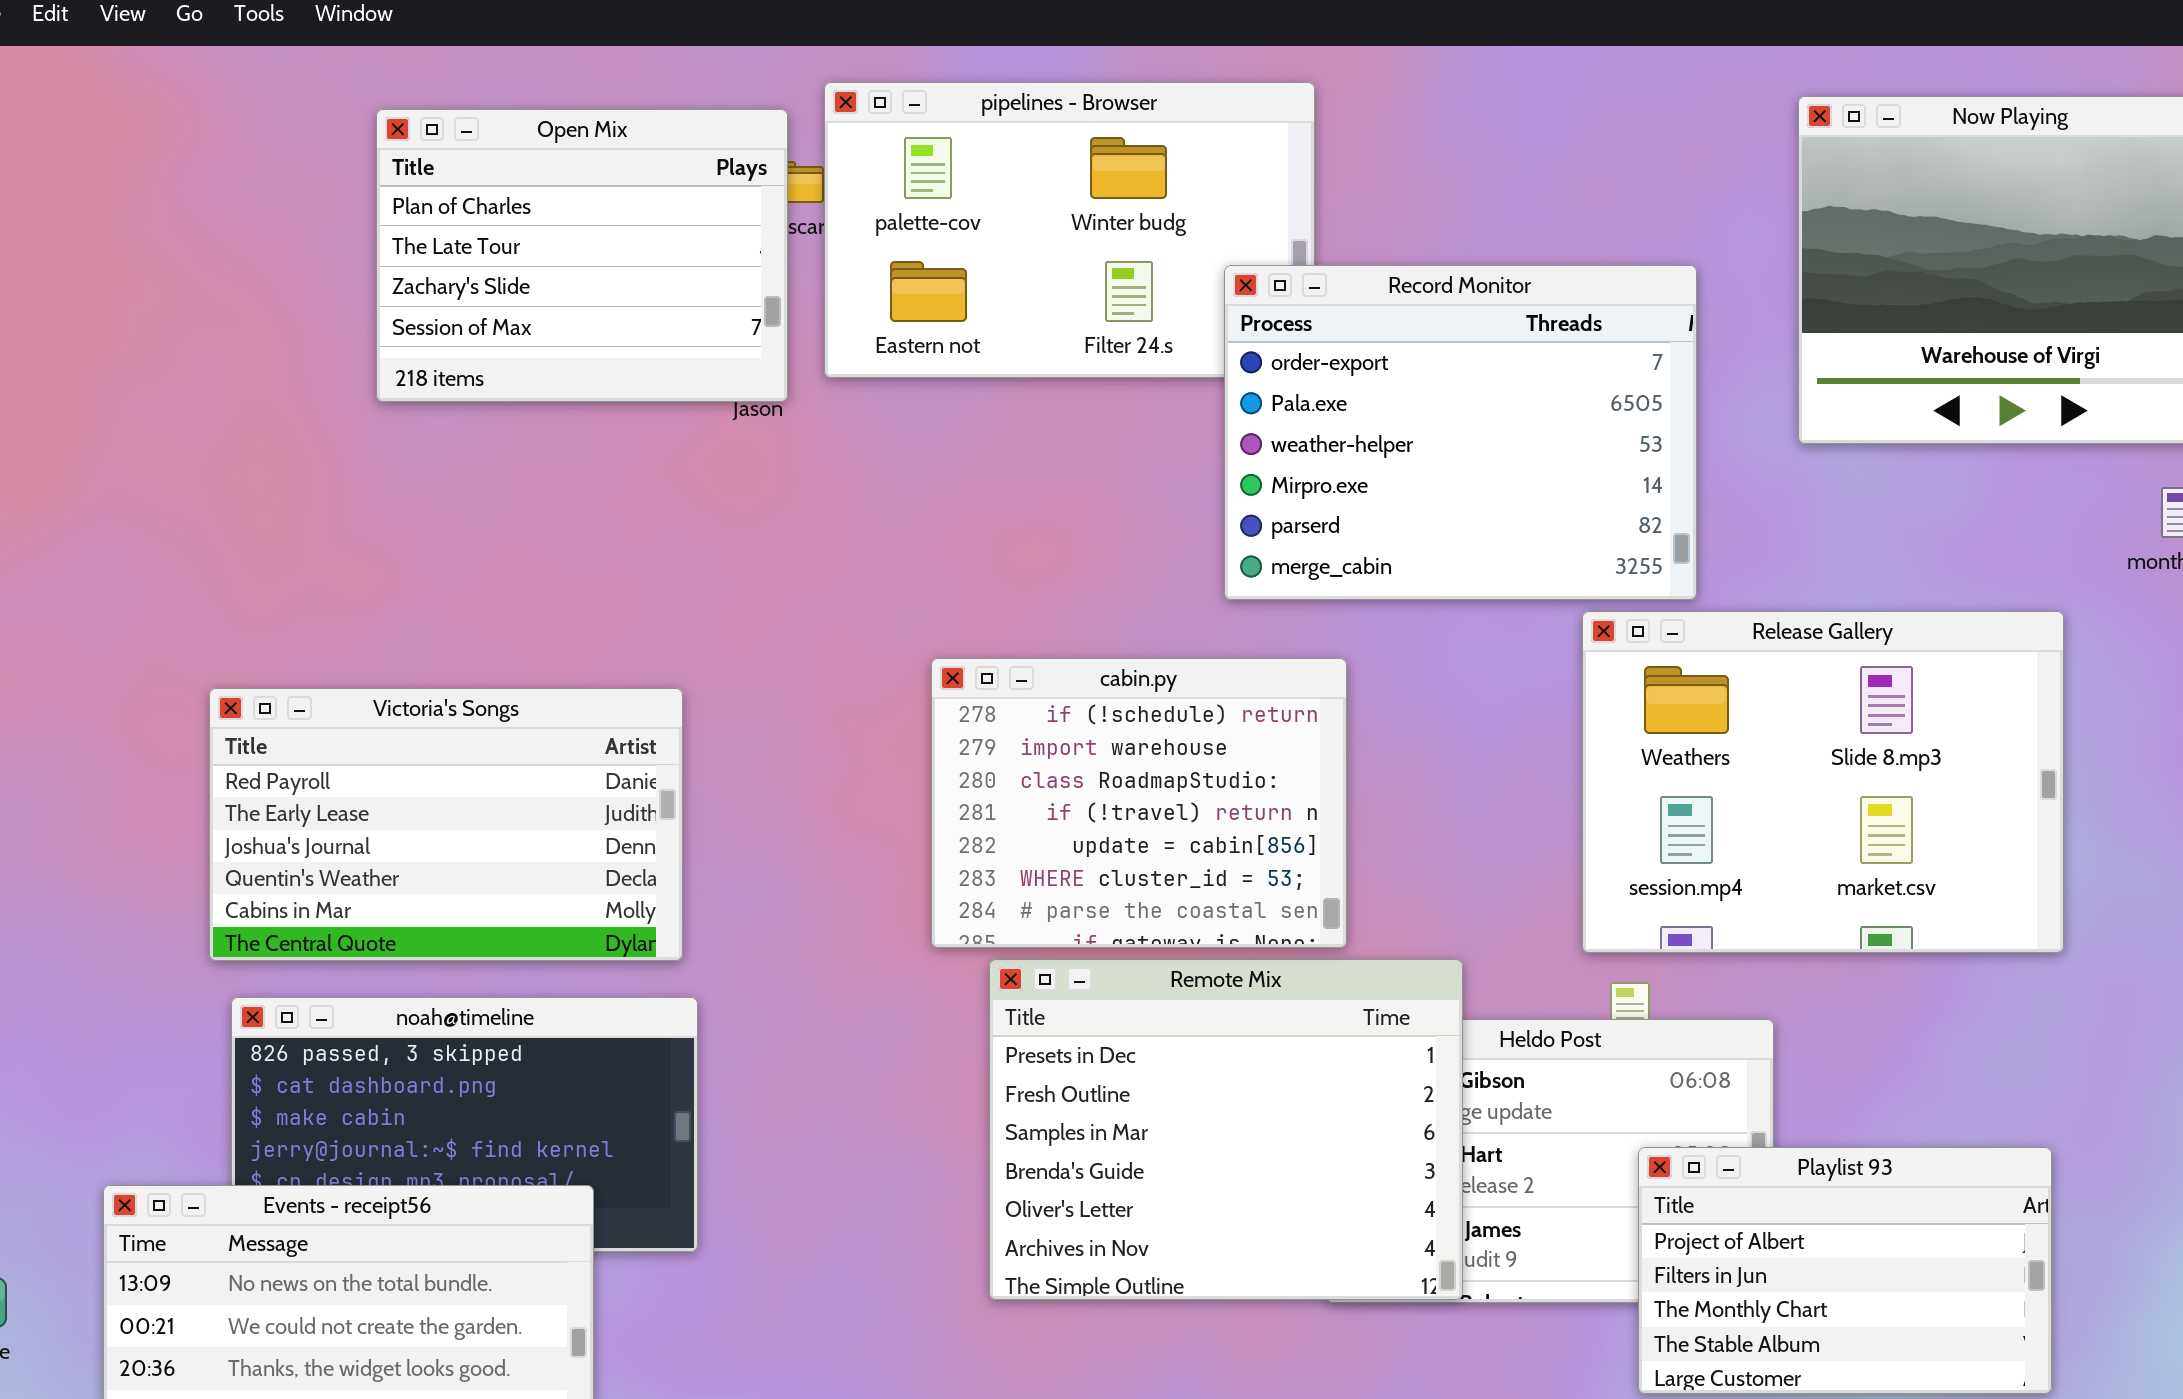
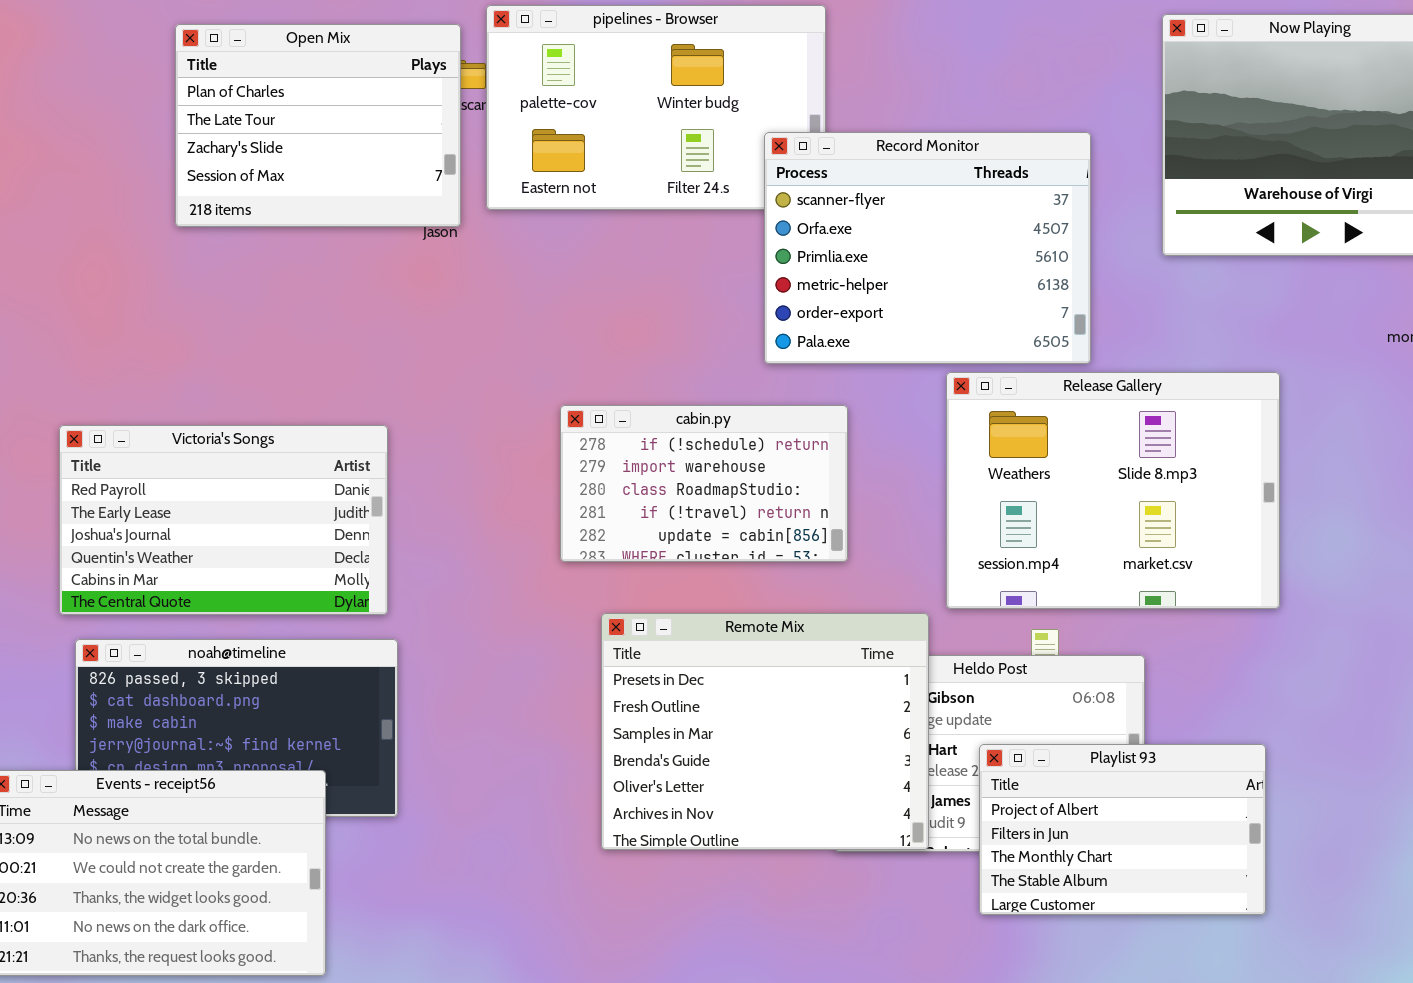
Record Monitor: [1224,265,1697,600] -> [764,132,1091,364], scrolled up 4 rows
Release Gallery: [1582,611,2064,953] -> [946,372,1280,609], moved
cabin.py: [931,658,1347,948] -> [560,405,848,562], resized
Playlist 93: [1638,1147,2052,1394] -> [979,744,1266,915], moved

